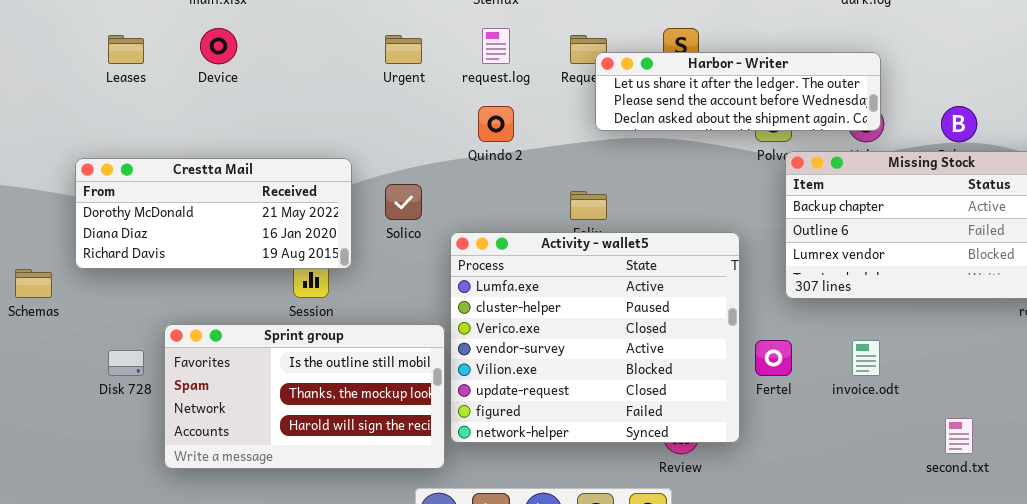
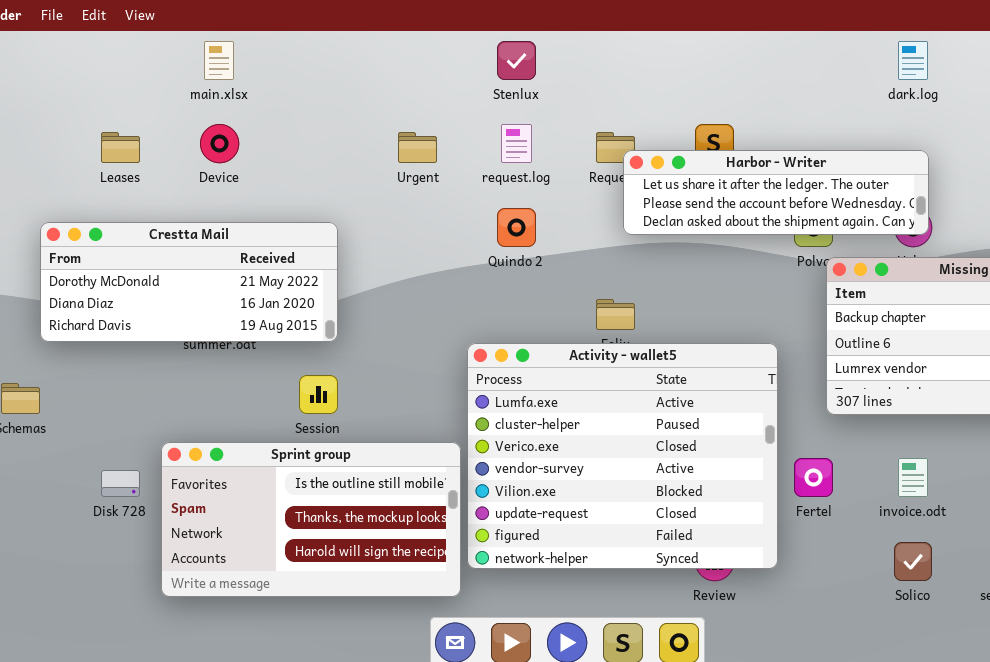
Crestta Mail: [75,158,352,269] -> [40,222,338,342], moved
Solico: [385,184,422,220] -> [894,542,932,581], moved

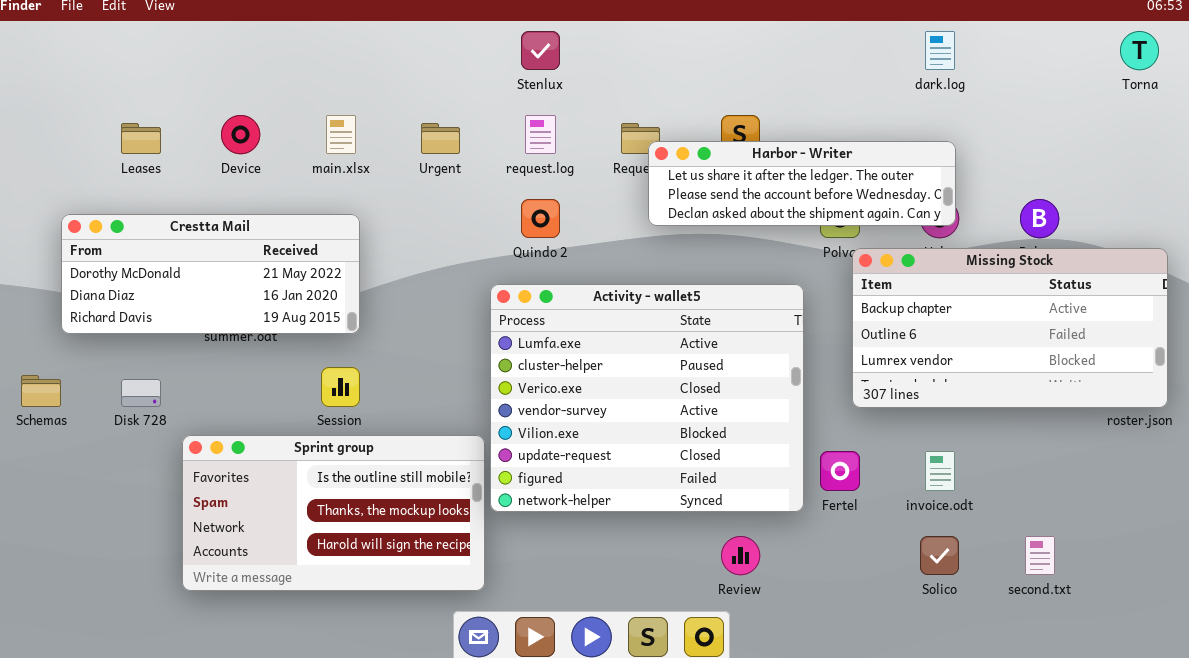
main.xlsx: [204,41,234,80] -> [326,115,356,154], moved
Activity - wallet5: [467,343,778,569] -> [490,284,804,512], moved
Disk 728: [101,470,140,497] -> [121,379,161,407], moved

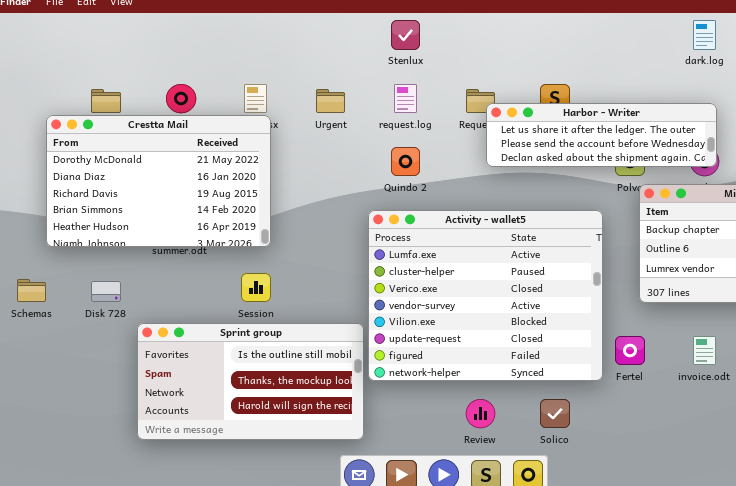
Crestta Mail: [61,214,360,334] -> [46,115,271,247], resized
Review: [721,536,760,575] -> [466,399,495,428], moved
Solico: [920,536,959,575] -> [540,399,570,428], moved

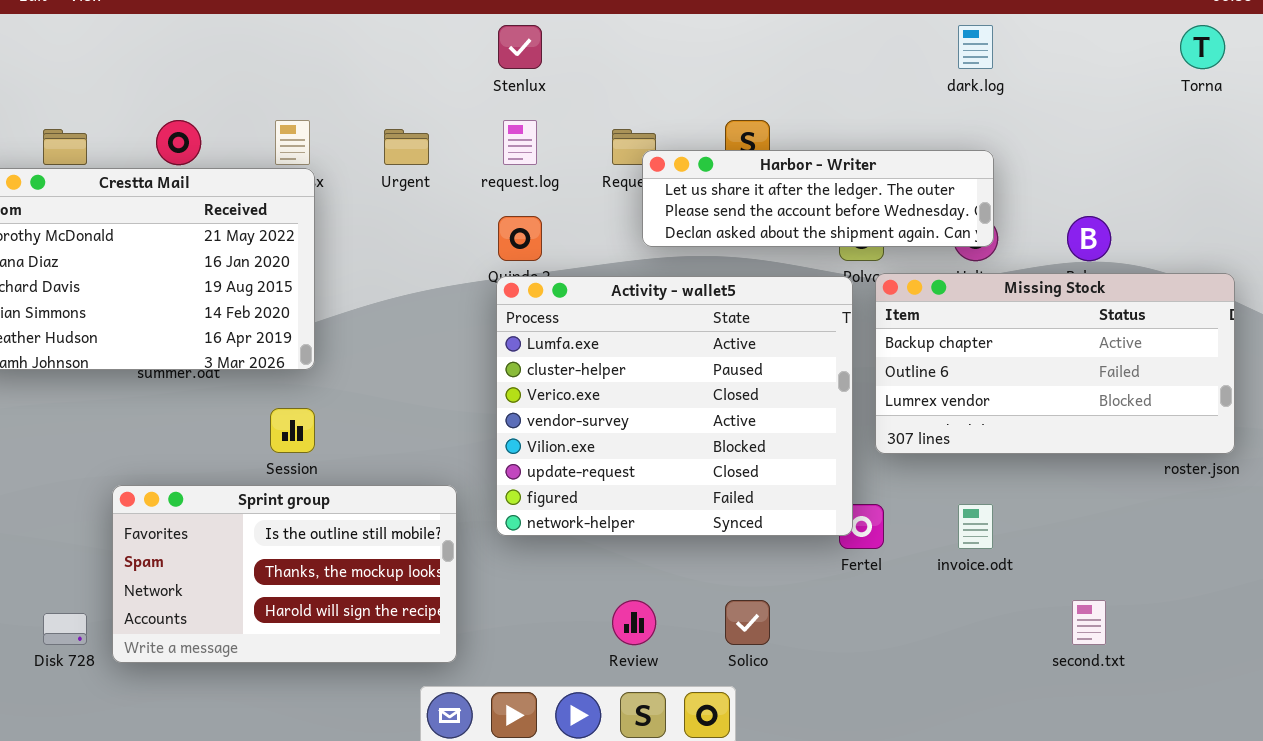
Activity - wallet5: [368,210,603,381] -> [496,276,853,536], moved
Disk 728: [91,281,121,302] -> [43,613,87,645], moved

